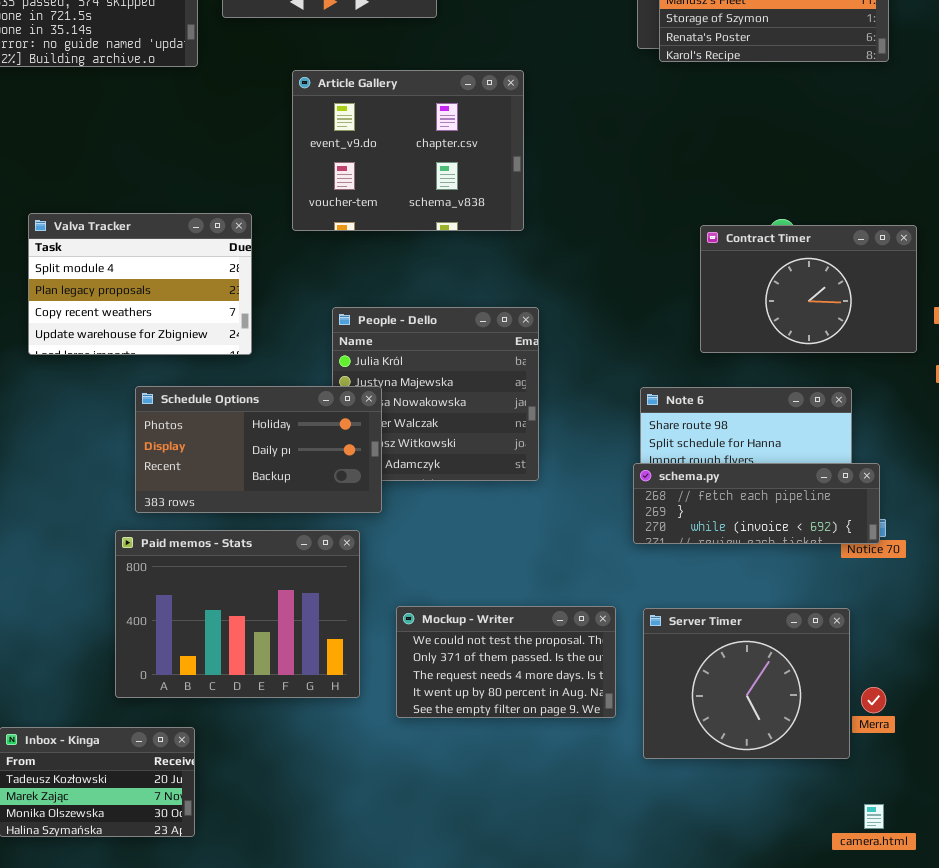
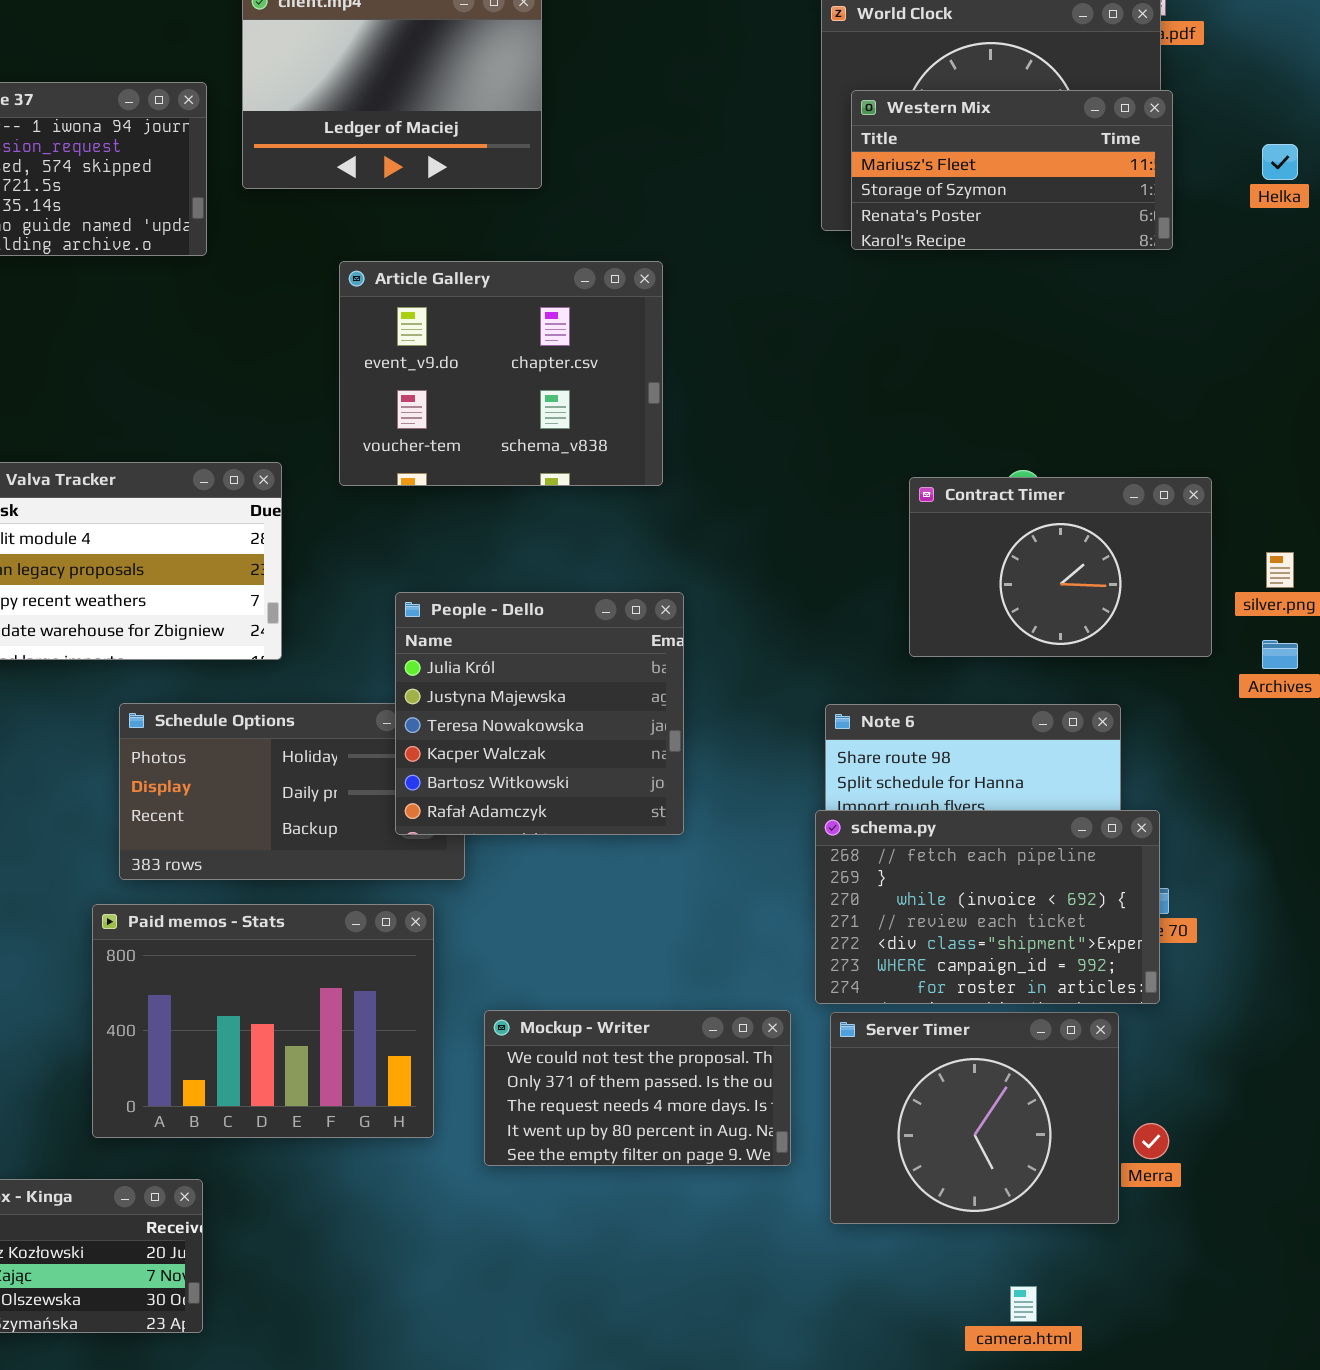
People - Dello: [332,307,539,481] -> [395,592,684,835], raised
schema.py: [633,463,880,544] -> [815,810,1160,1004], resized
camera.html: [864,804,884,829] -> [1010,1286,1037,1322], moved

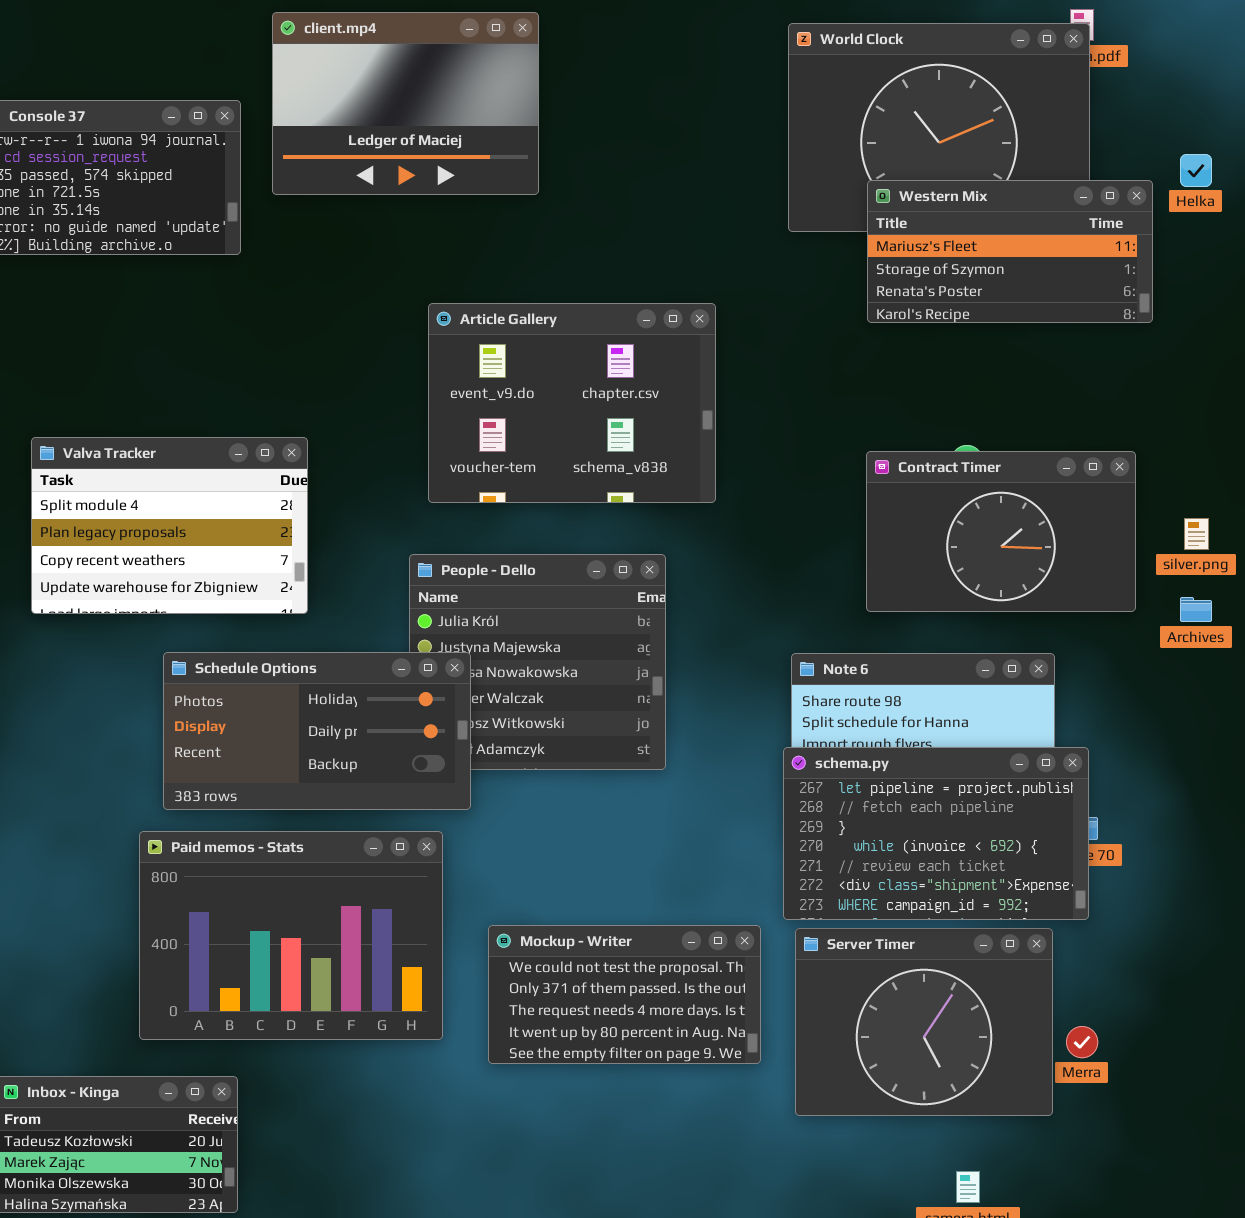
Western Mix: [851,90,1173,250] -> [867,180,1153,323], moved
Article Gallery: [339,261,663,486] -> [428,303,716,503], moved
Schedule Options: [119,703,465,880] -> [163,652,471,810], raised
schema.py: [815,810,1160,1004] -> [783,747,1089,920], scrolled up 1 row

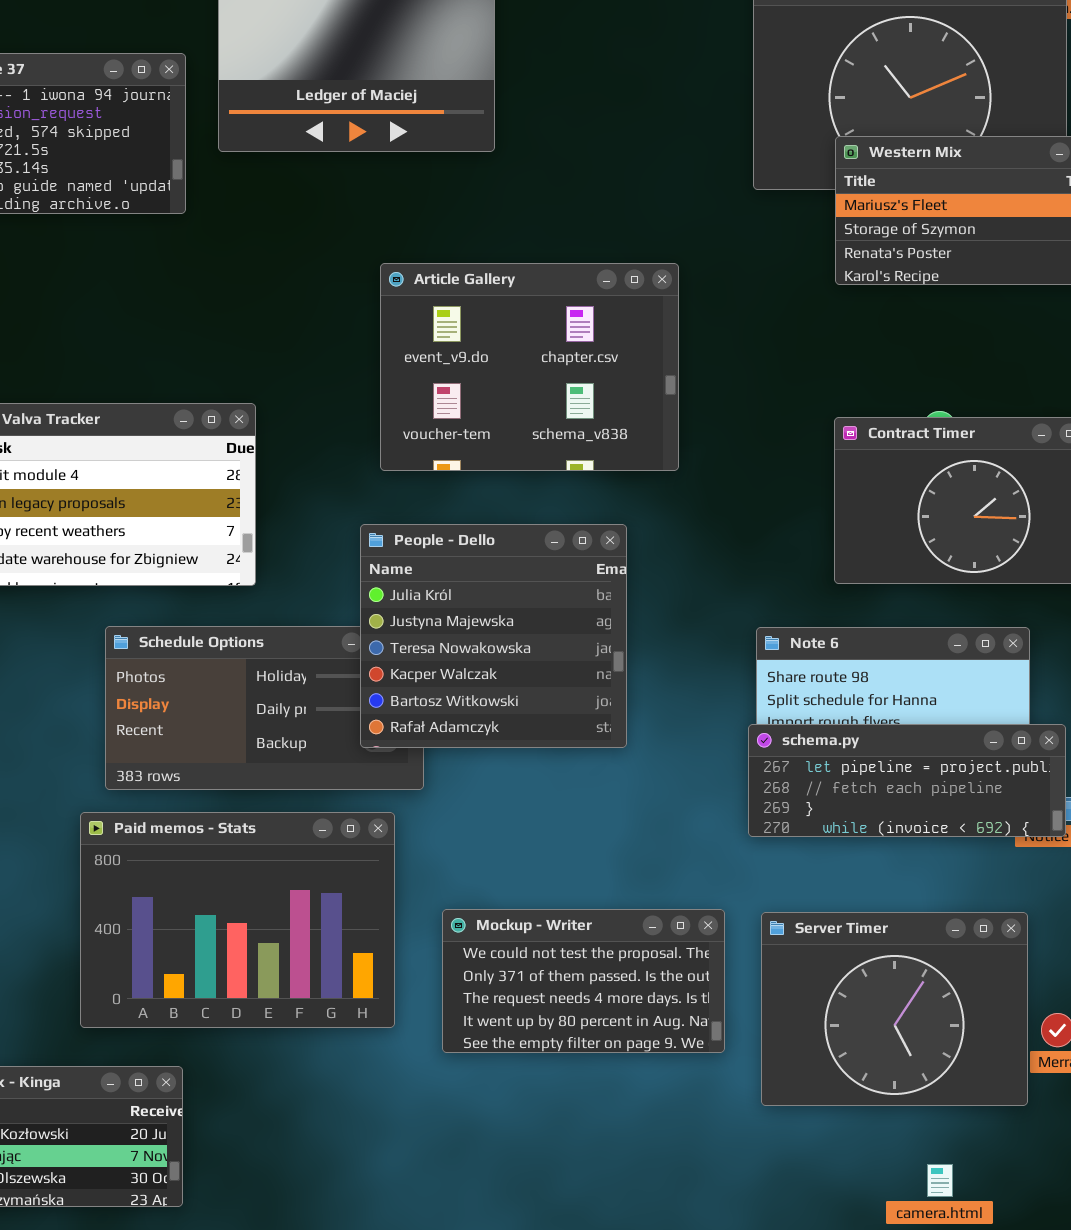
People - Dello: [409,554,666,770] -> [360,524,627,748], raised
schema.py: [783,747,1089,920] -> [748,724,1066,837], resized

